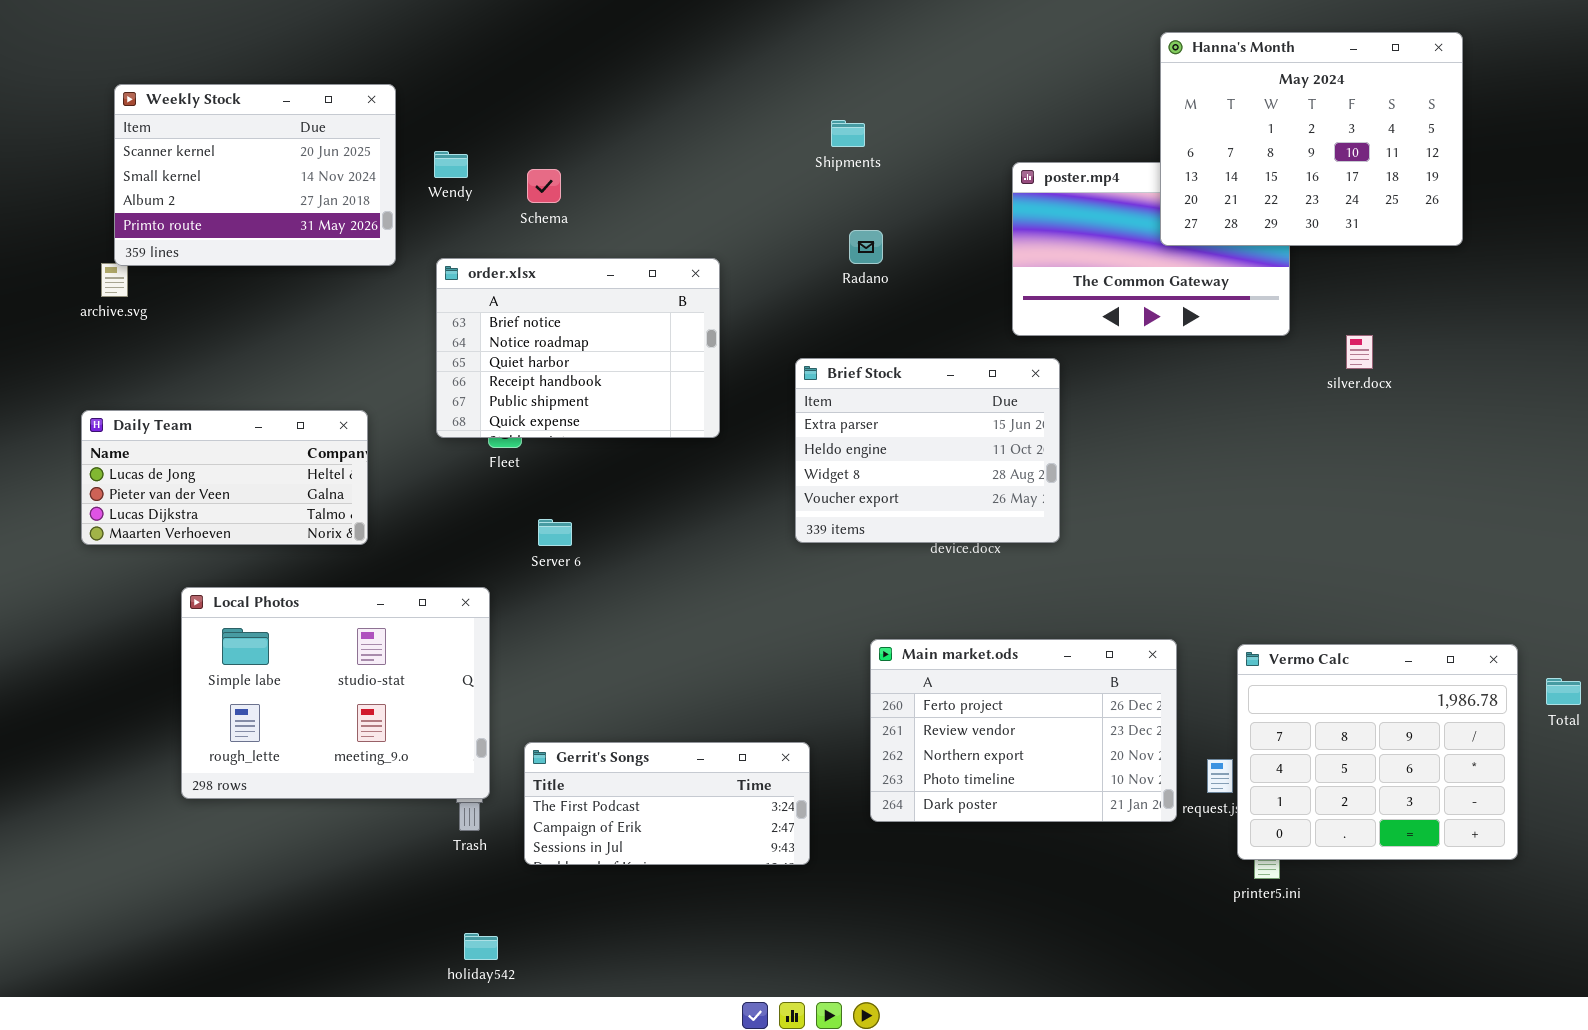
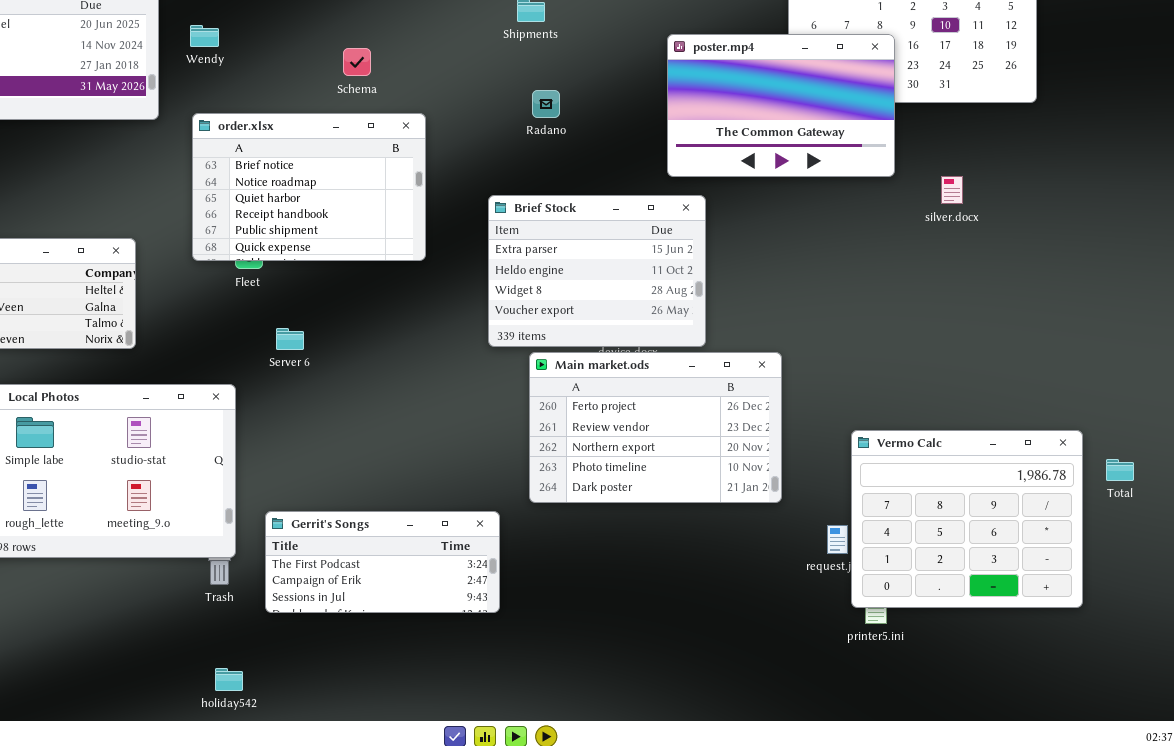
poster.mp4: [1012,162,1290,336] -> [667,34,895,177], raised
Schema: [527,169,561,203] -> [343,48,371,76], moved
Main market.ods: [870,639,1177,822] -> [529,352,782,503], moved

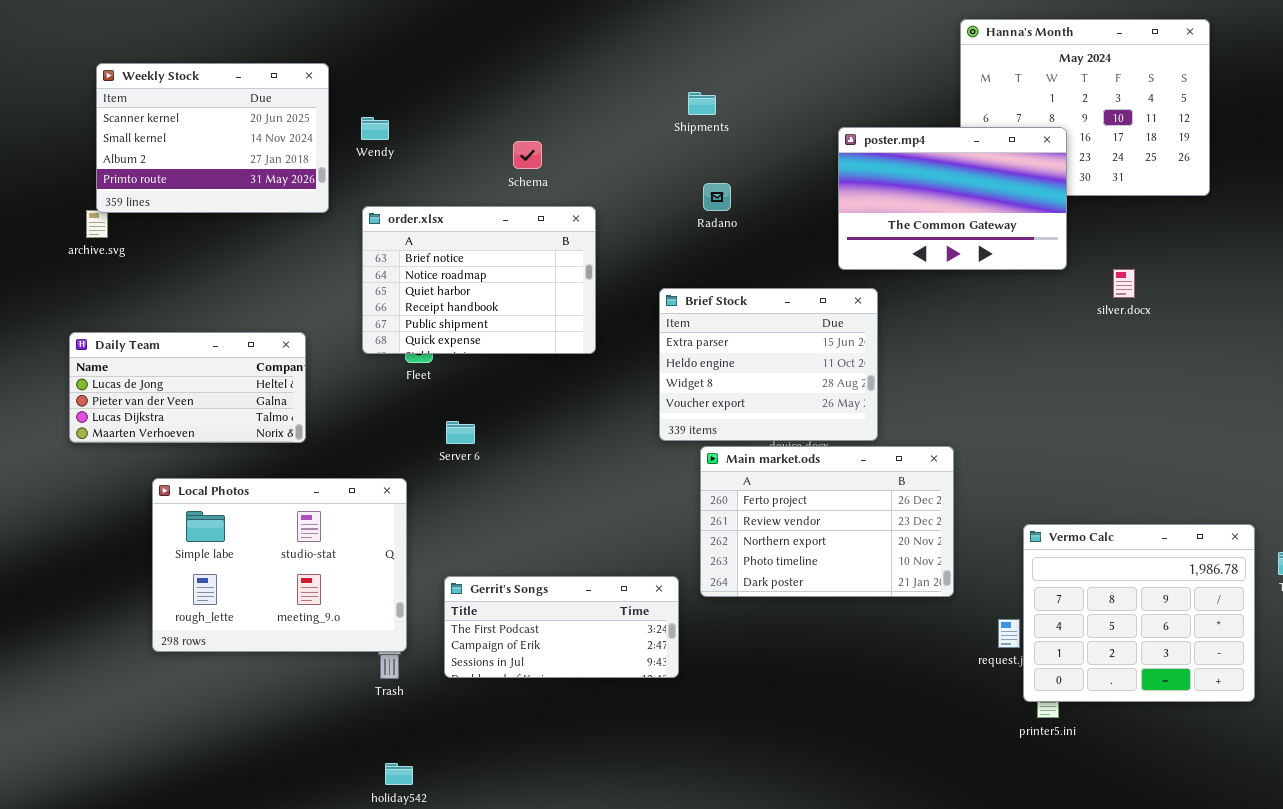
Gerrit's Songs: [265,511,500,613] -> [444,576,679,678], moved

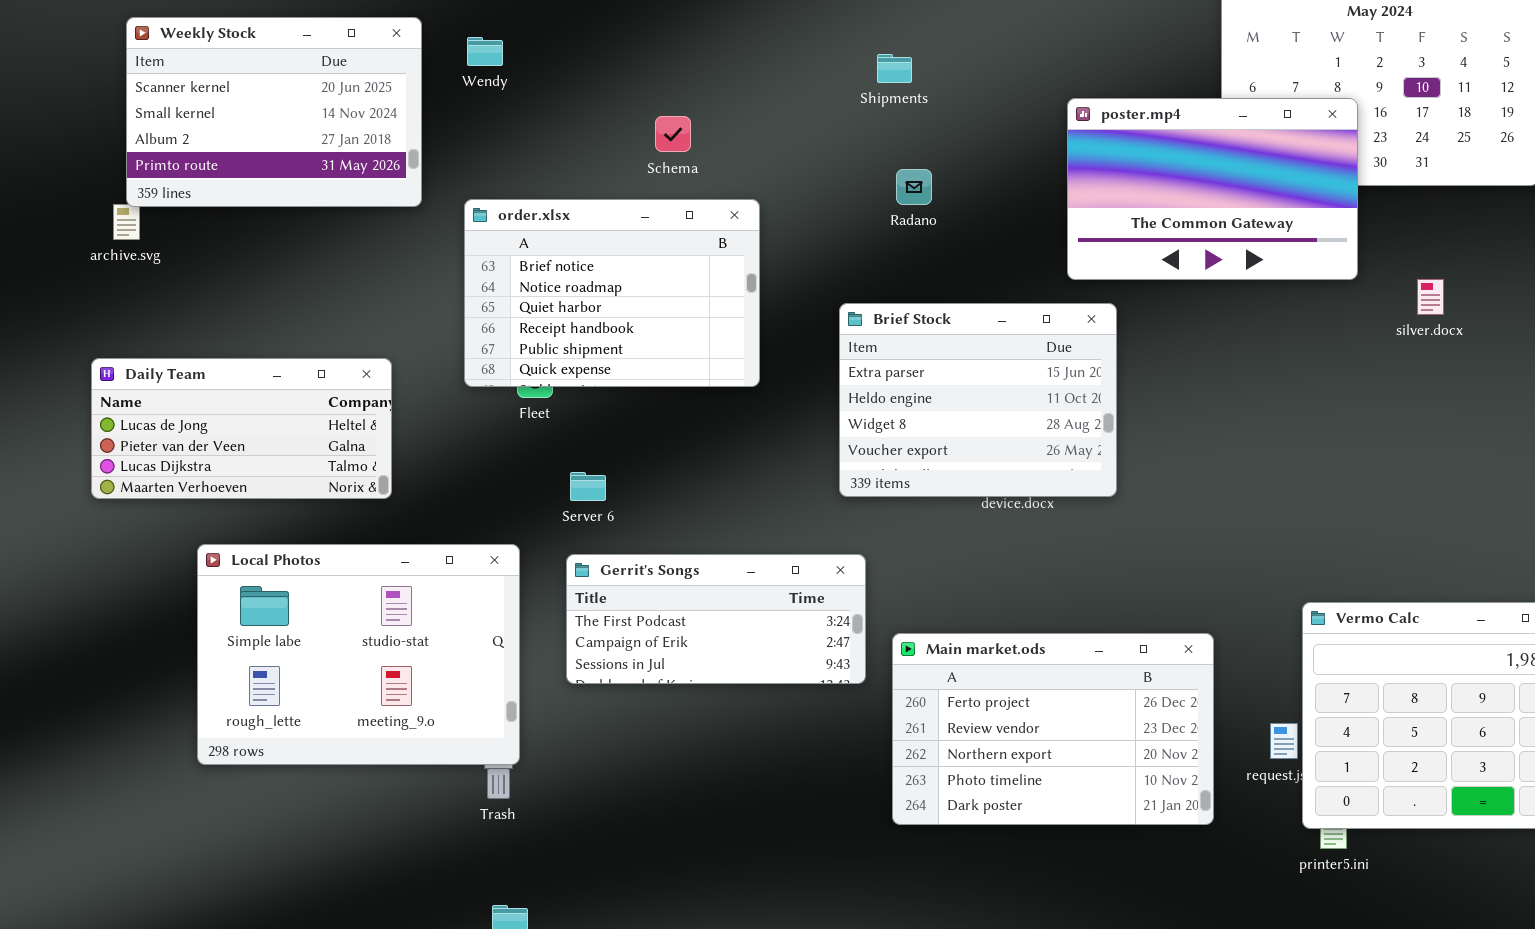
Wendy: [361,117,389,140] -> [467,37,503,66], moved
Main market.ods: [700,446,954,597] -> [892,633,1214,825], moved
Gerrit's Songs: [444,576,679,678] -> [566,554,866,684], moved

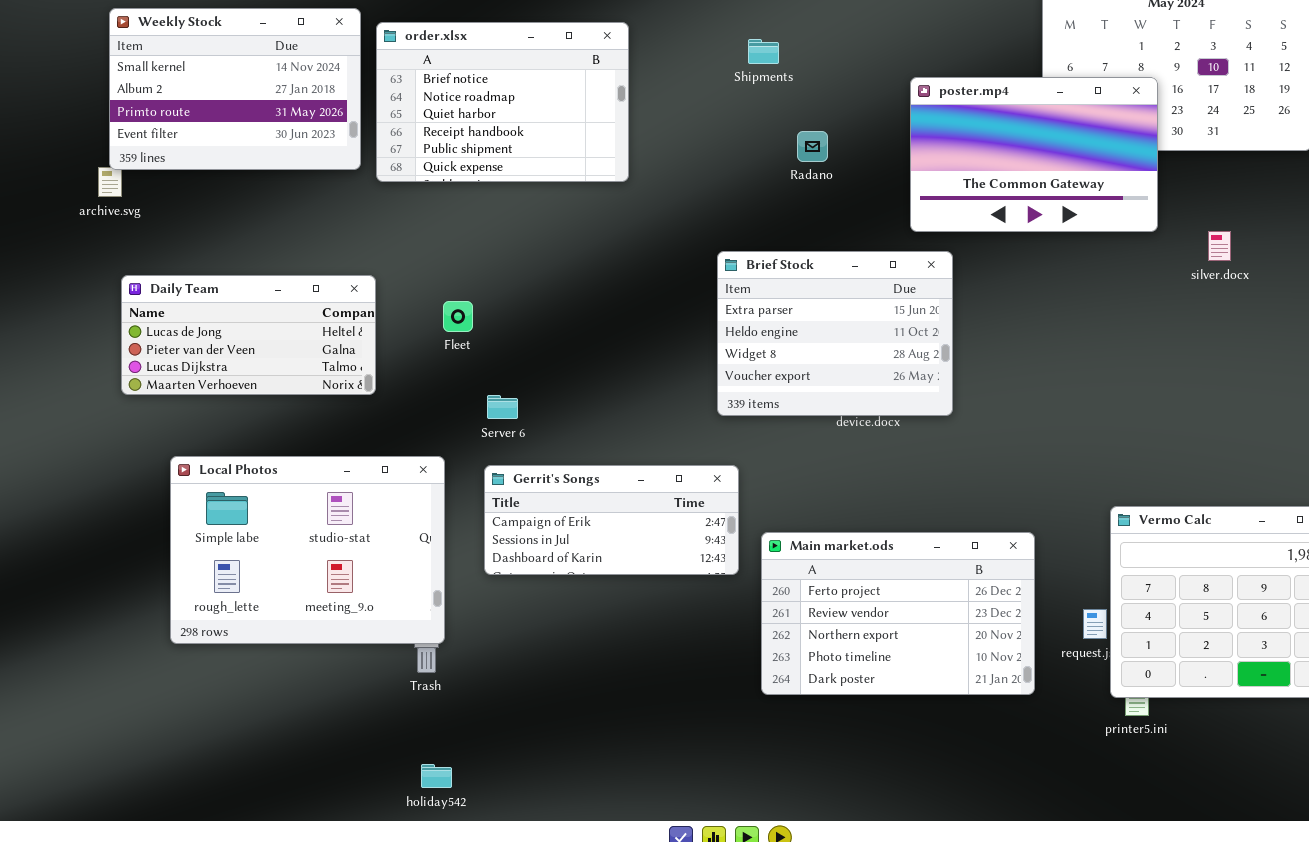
Weekly Stock: [126,17,422,207] -> [109,8,361,170], scrolled down 1 row
Radano: [896,169,932,205] -> [797,131,828,162], moved
order.xlsx: [464,199,760,387] -> [376,22,629,182], moved
Daily Team: [91,358,392,499] -> [121,275,376,395], moved
Gerrit's Songs: [566,554,866,684] -> [484,465,739,575], scrolled down 1 row

